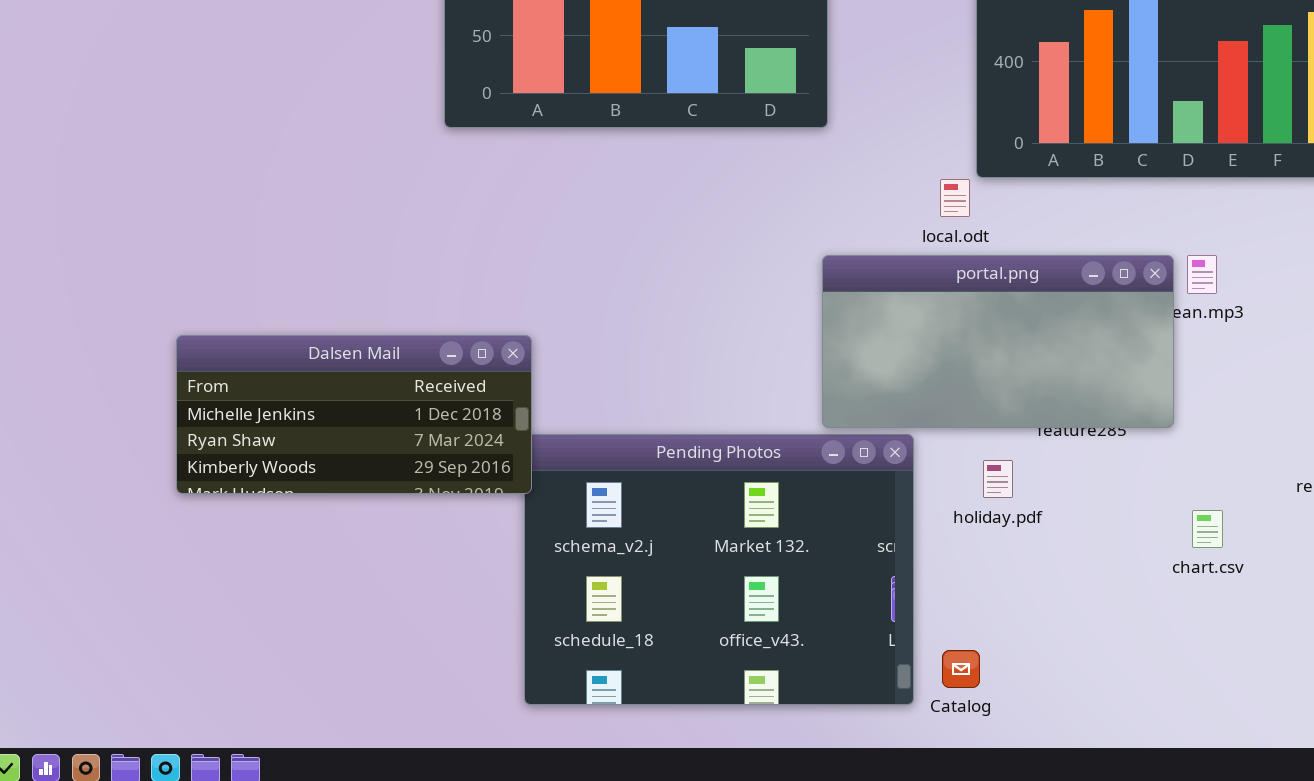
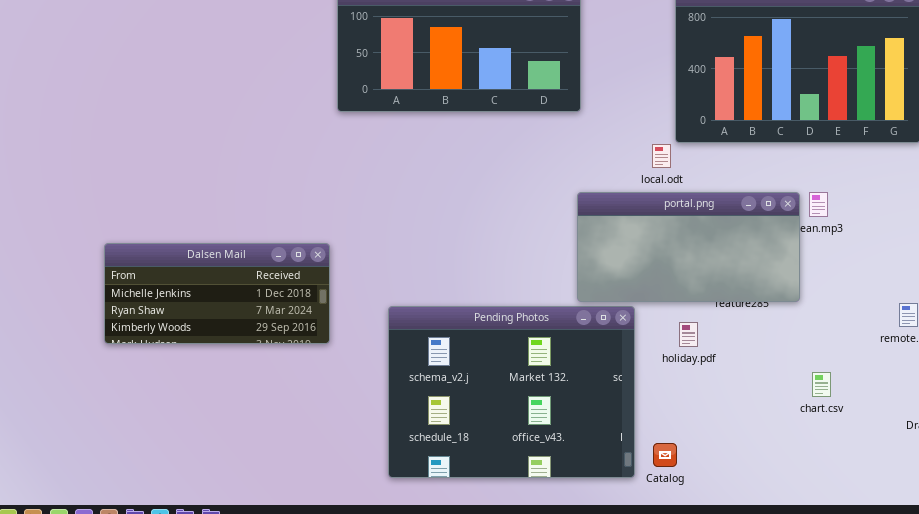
Dalsen Mail: [176,335,532,494] -> [104,243,330,344], moved
chart.csv: [1192,510,1223,548] -> [812,372,831,397], moved

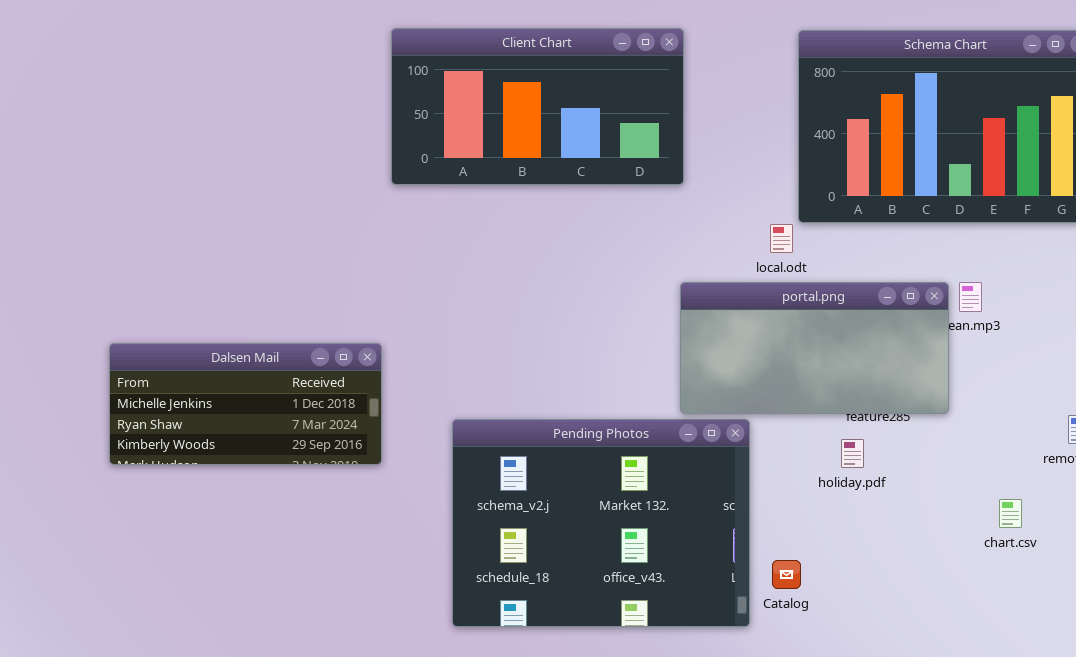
holiday.pdf: [679,322,698,347] -> [841,439,864,468], moved
chart.csv: [812,372,831,397] -> [999,499,1022,528], moved
Catalog: [653,443,677,467] -> [772,560,801,589], moved

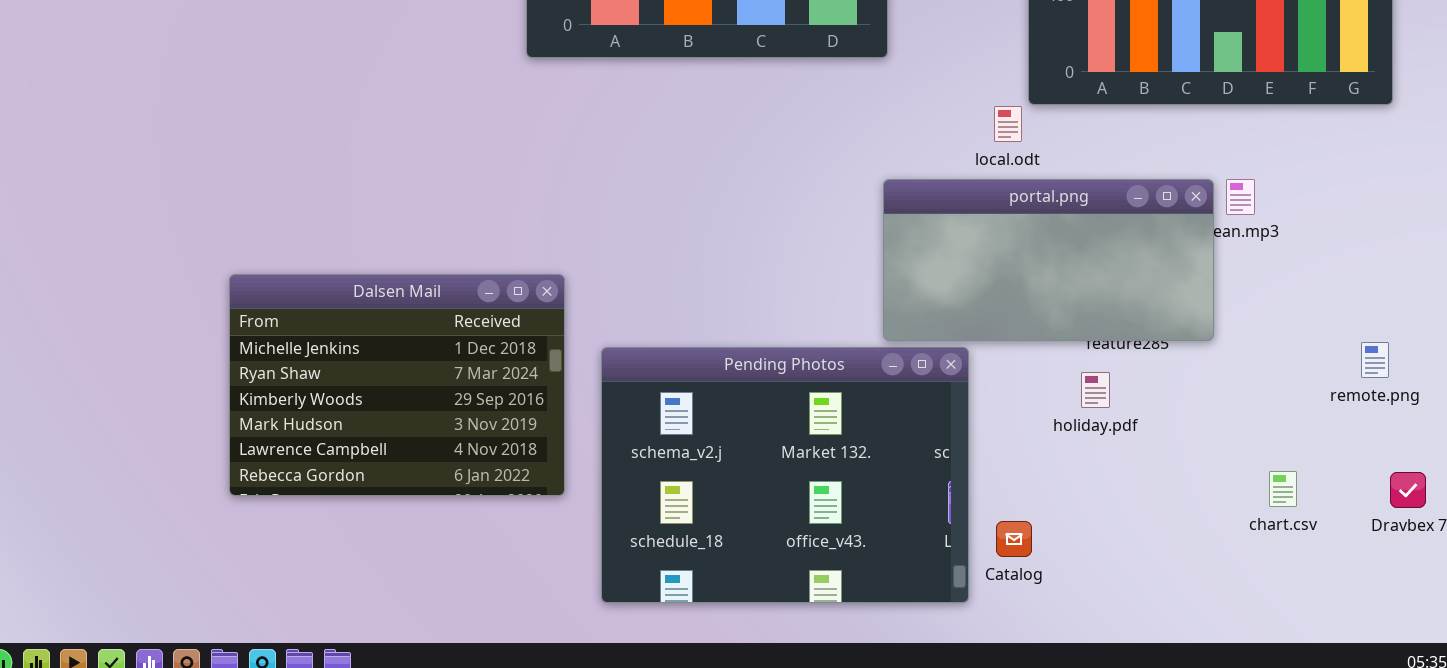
Dalsen Mail: [109,343,382,465] -> [229,274,565,496], moved, resized
chart.csv: [999,499,1022,528] -> [1269,471,1297,507], moved

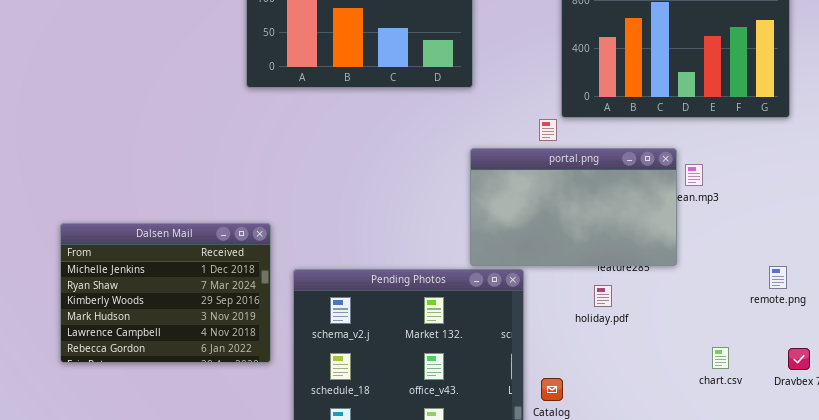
portal.png: [883,179,1214,341] -> [470,148,677,266], resized

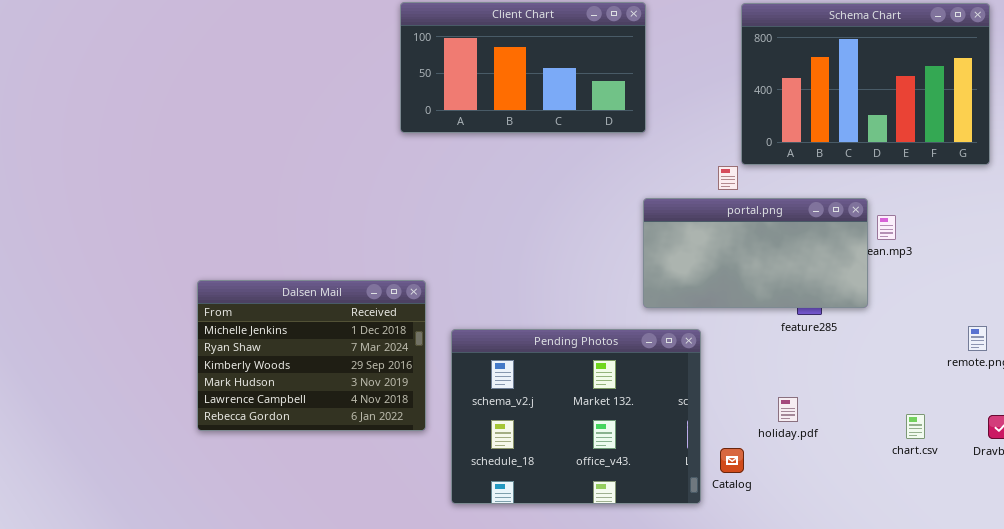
portal.png: [470,148,677,266] -> [643,198,868,308], resized
holiday.pdf: [594,285,612,307] -> [778,397,798,422], moved

